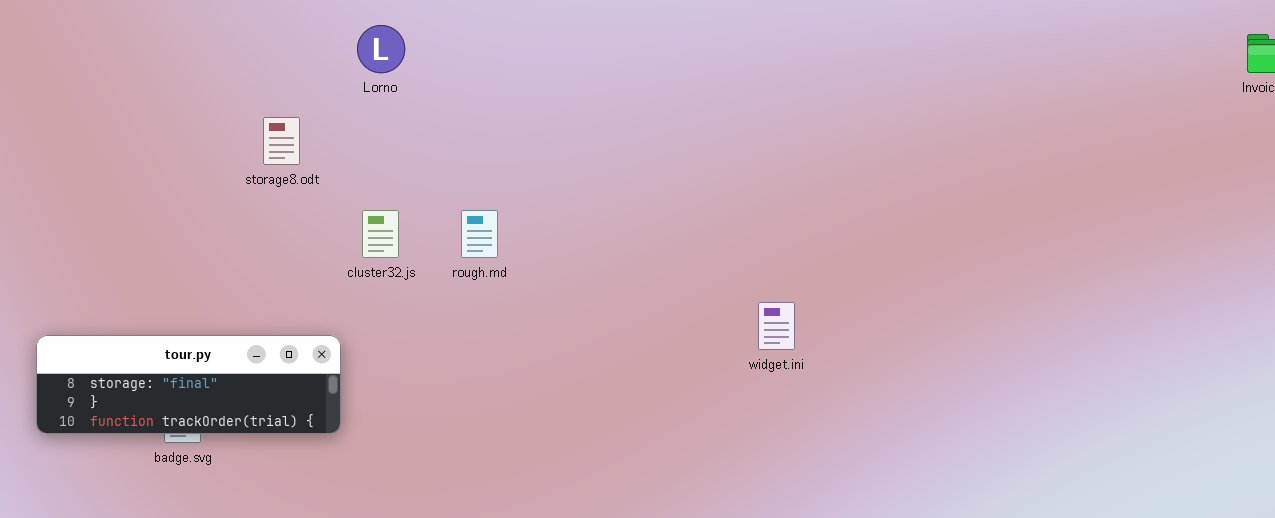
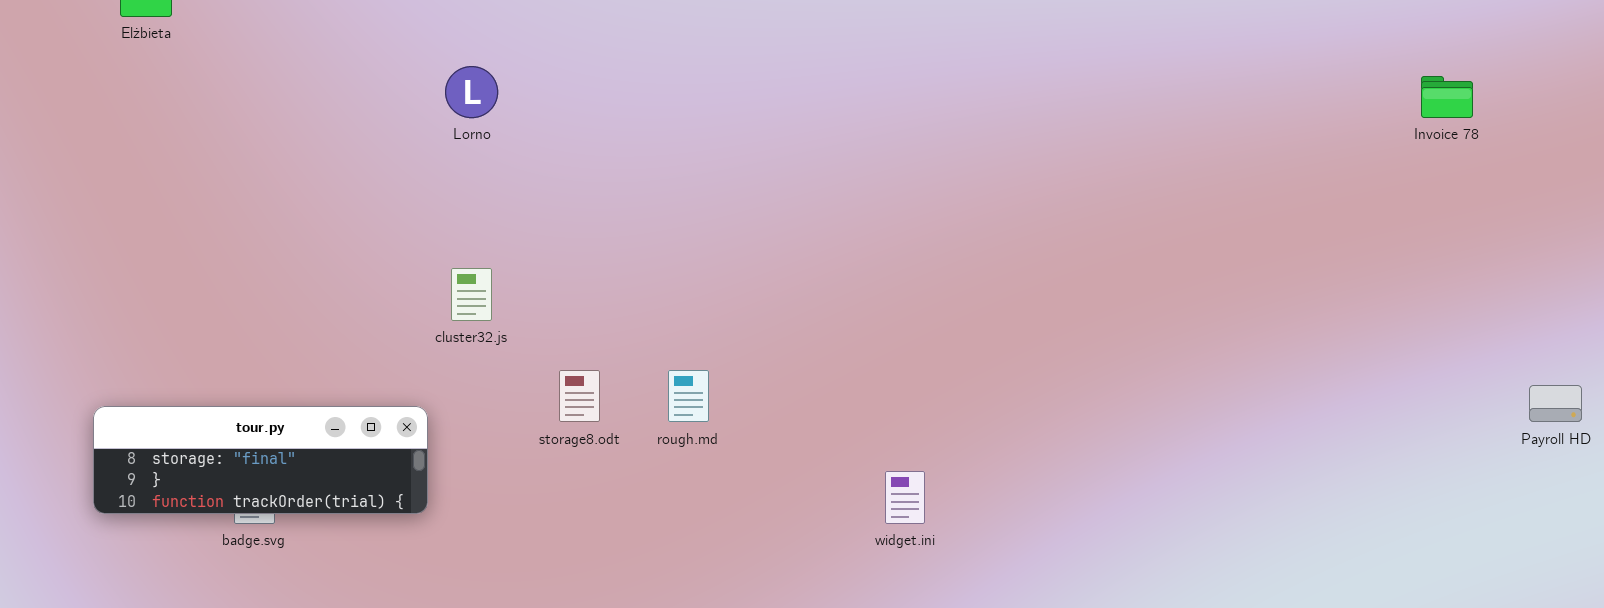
storage8.odt: [263,117,300,165] -> [559,370,600,422], moved
rough.md: [461,210,498,258] -> [668,370,709,422], moved
widget.ini: [758,302,795,350] -> [885,471,925,524], moved

